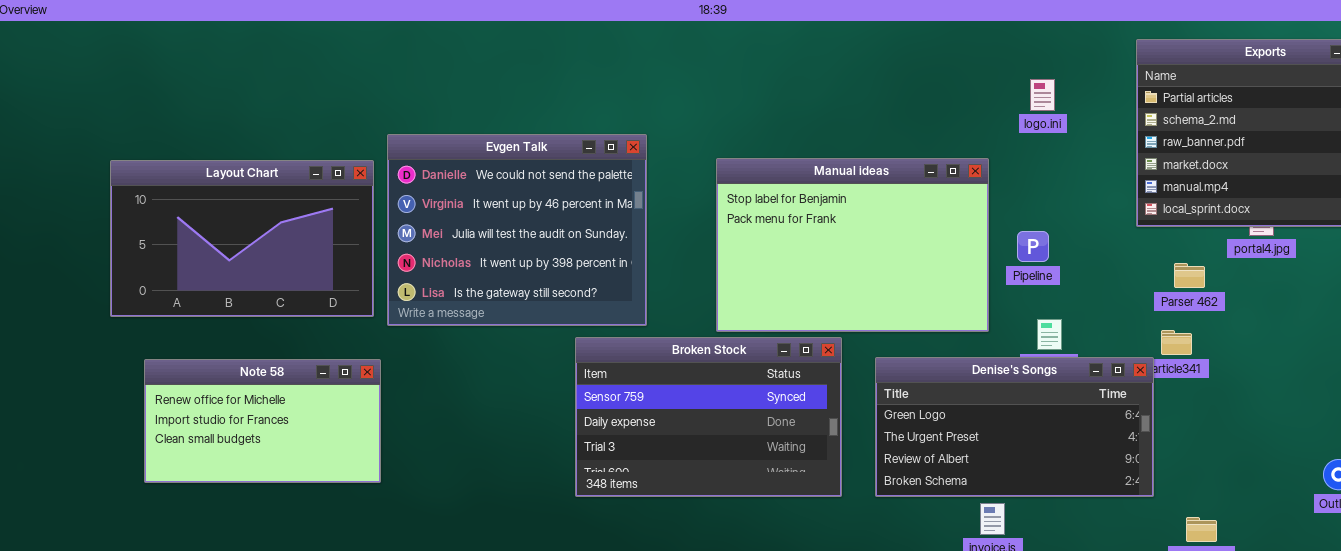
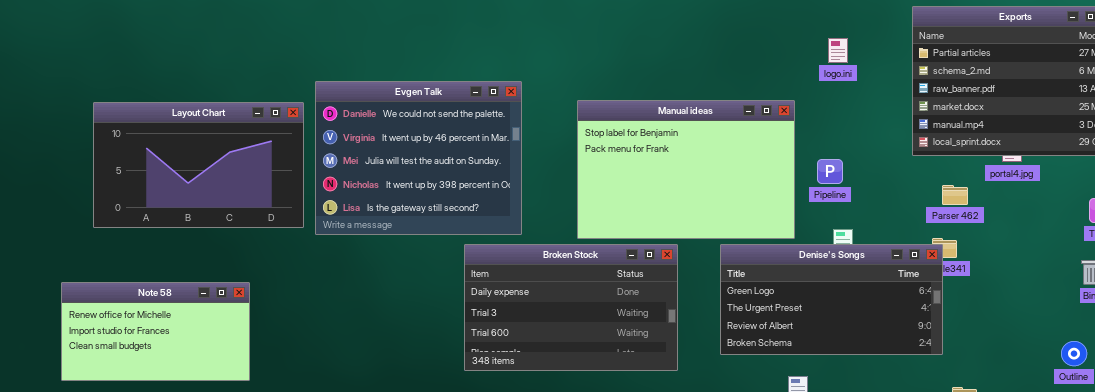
Broken Stock: [575,337,842,497] -> [464,244,678,371], scrolled down 1 row
Denise's Songs: [875,357,1154,497] -> [720,244,943,355], moved
Note 58: [144,359,381,483] -> [61,282,250,381], moved

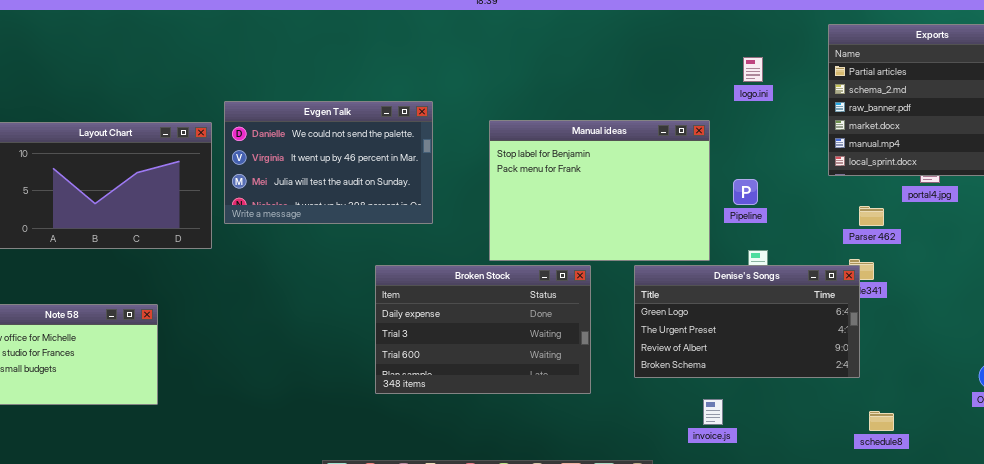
Evgen Talk: [315,81,522,235] -> [224,101,433,224], resized

